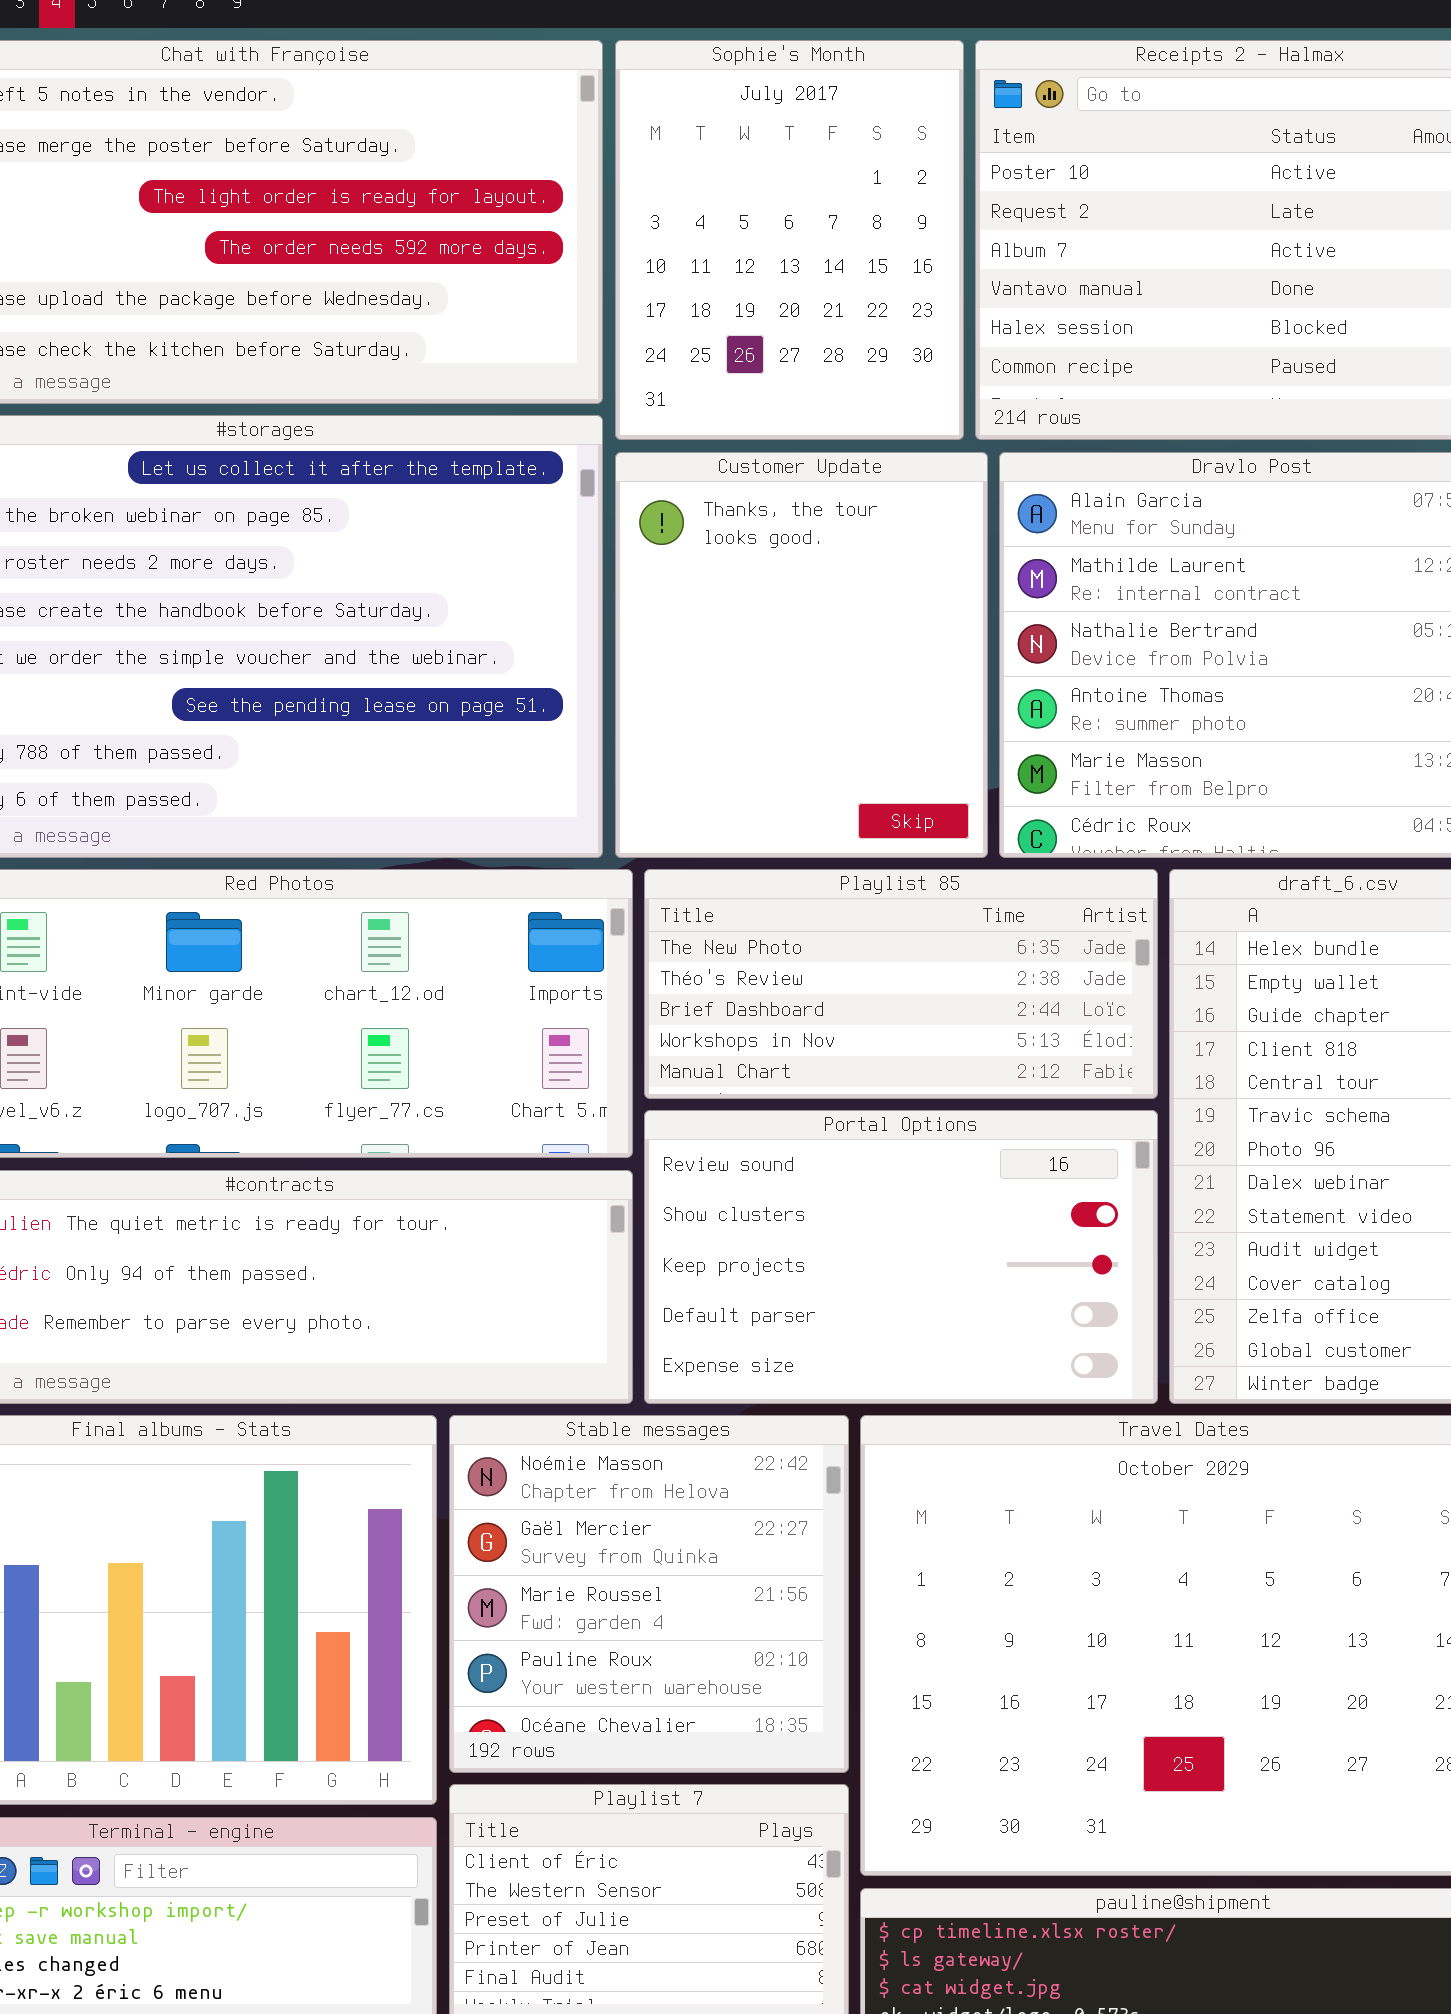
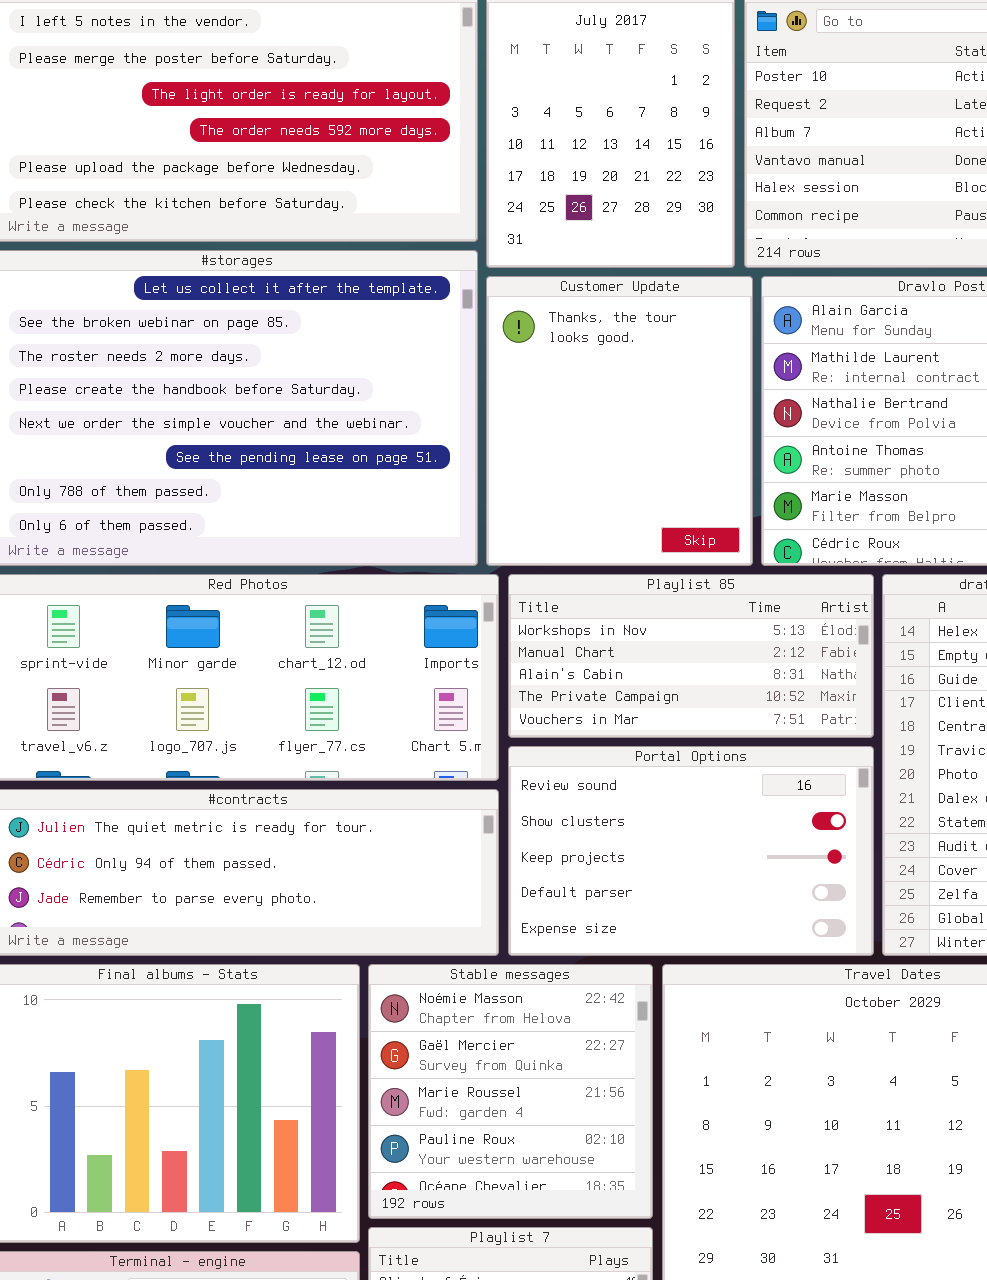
Playlist 85: [644,869,1158,1099] -> [508,574,874,738], scrolled down 3 rows

